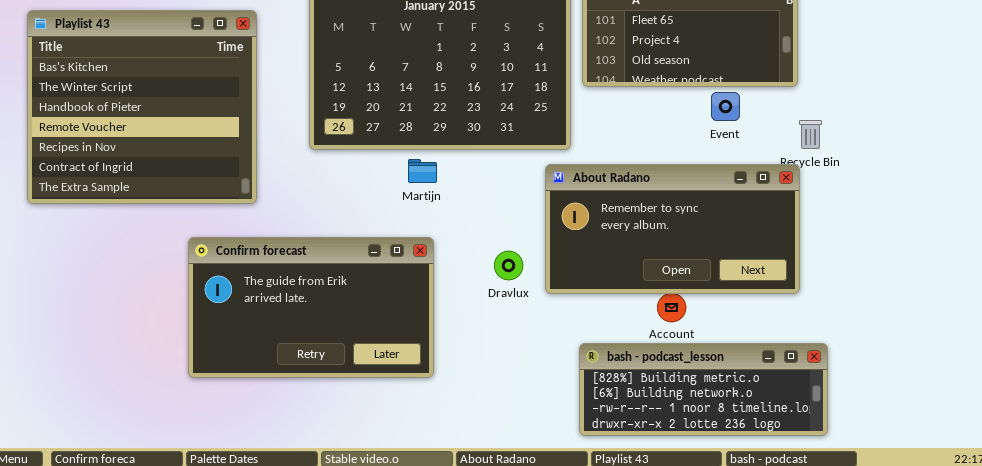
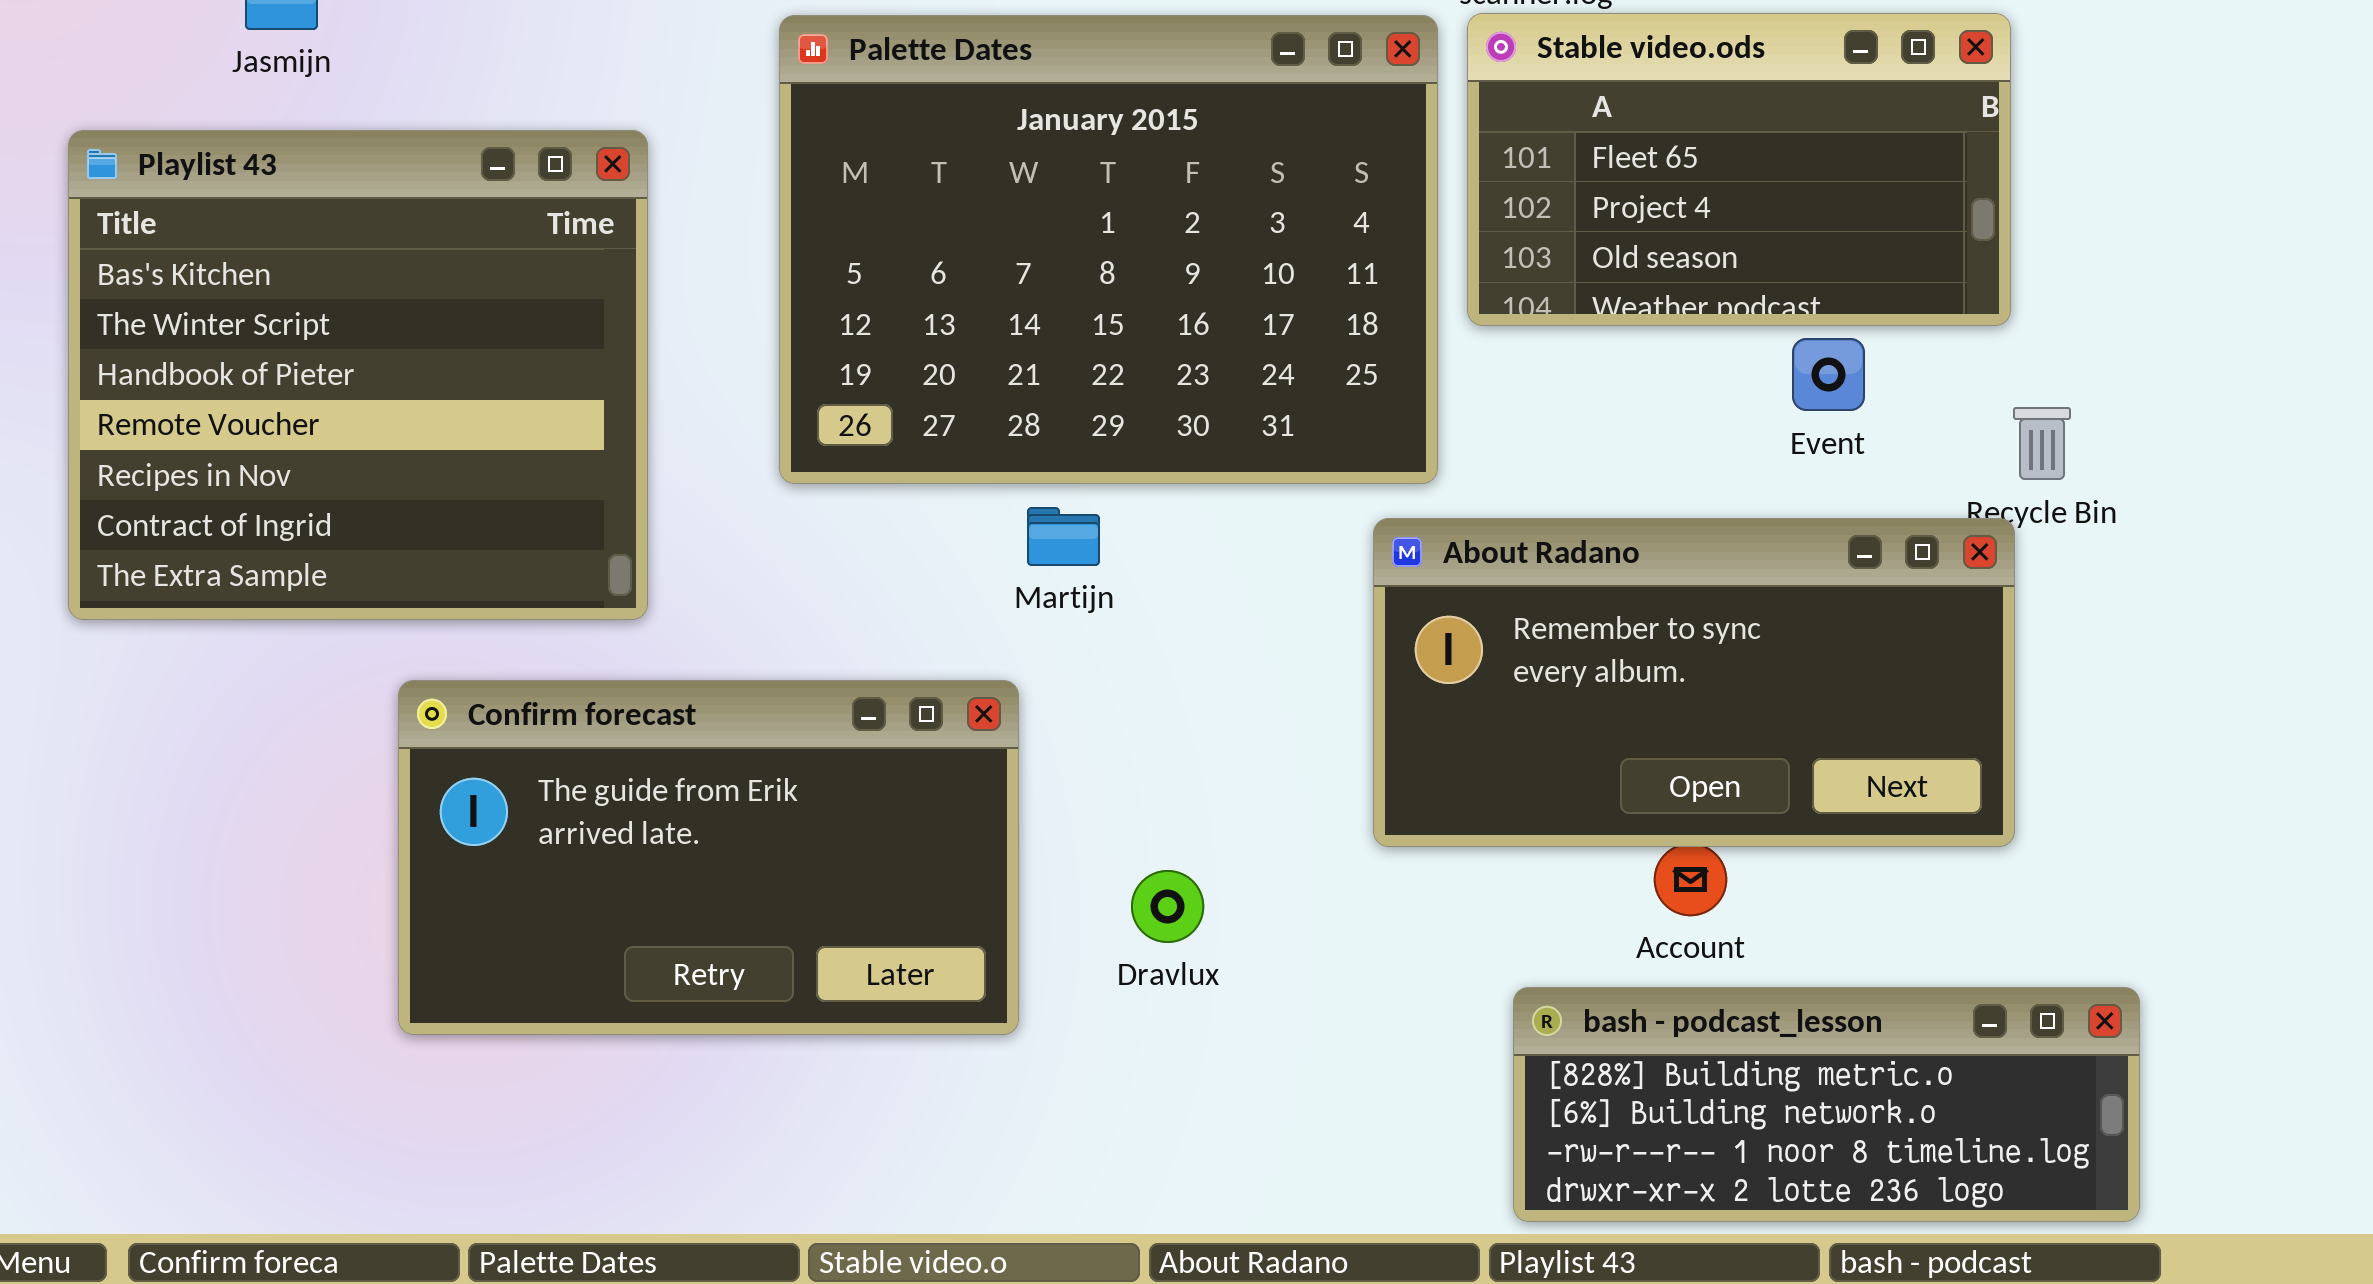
Confirm forecast: [188,237,434,378] -> [398,680,1019,1035], moved
Dravlux: [494,251,523,280] -> [1131,870,1204,943], moved
bash - podcast_lesson: [579,343,828,436] -> [1513,987,2140,1222], moved

